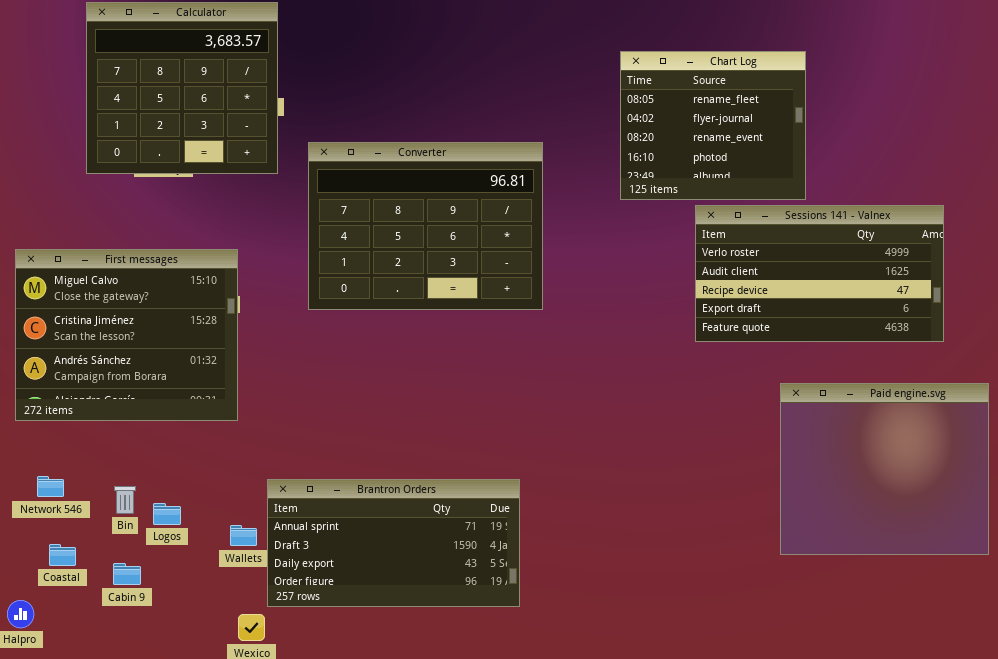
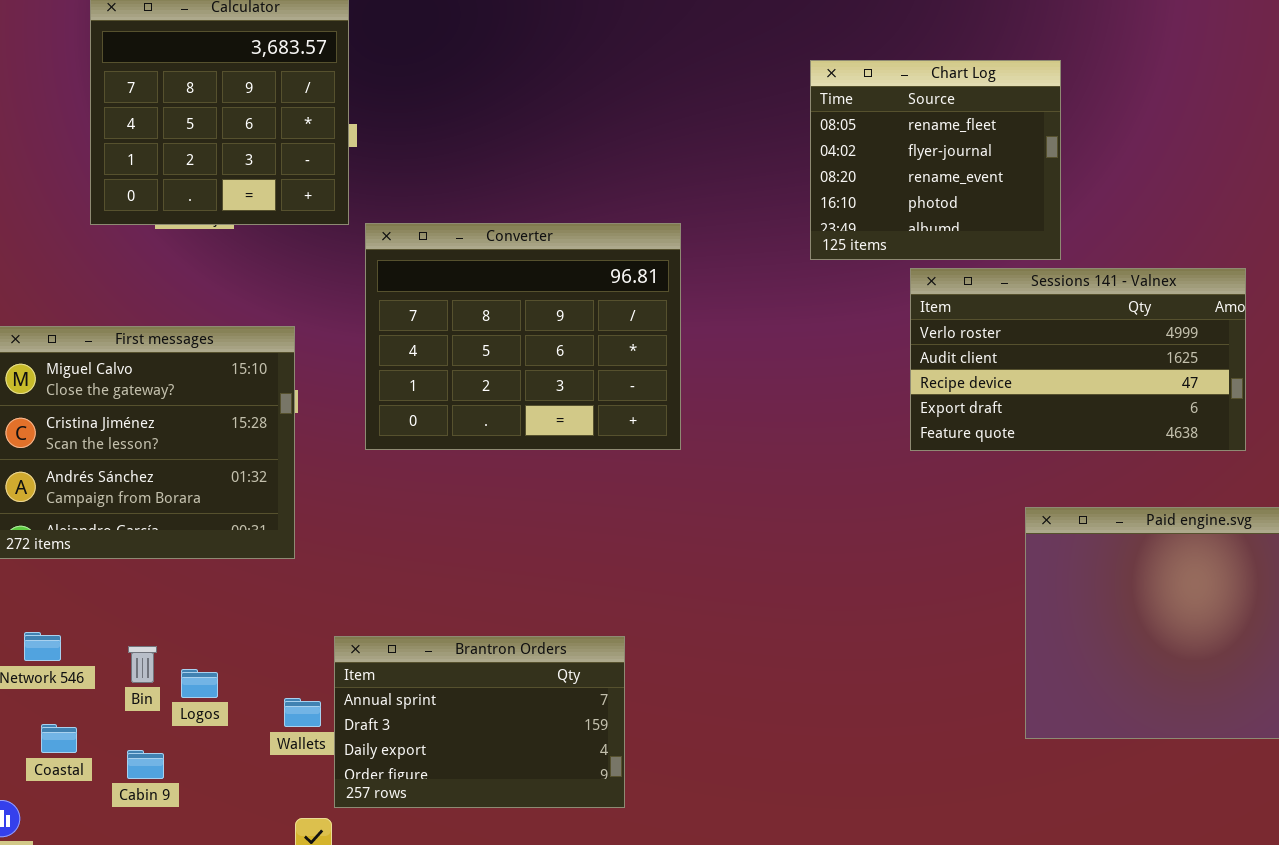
Converter: [308,142,543,310] -> [365,223,681,450], moved
Brantron Orders: [267,479,520,607] -> [334,636,625,808], resized

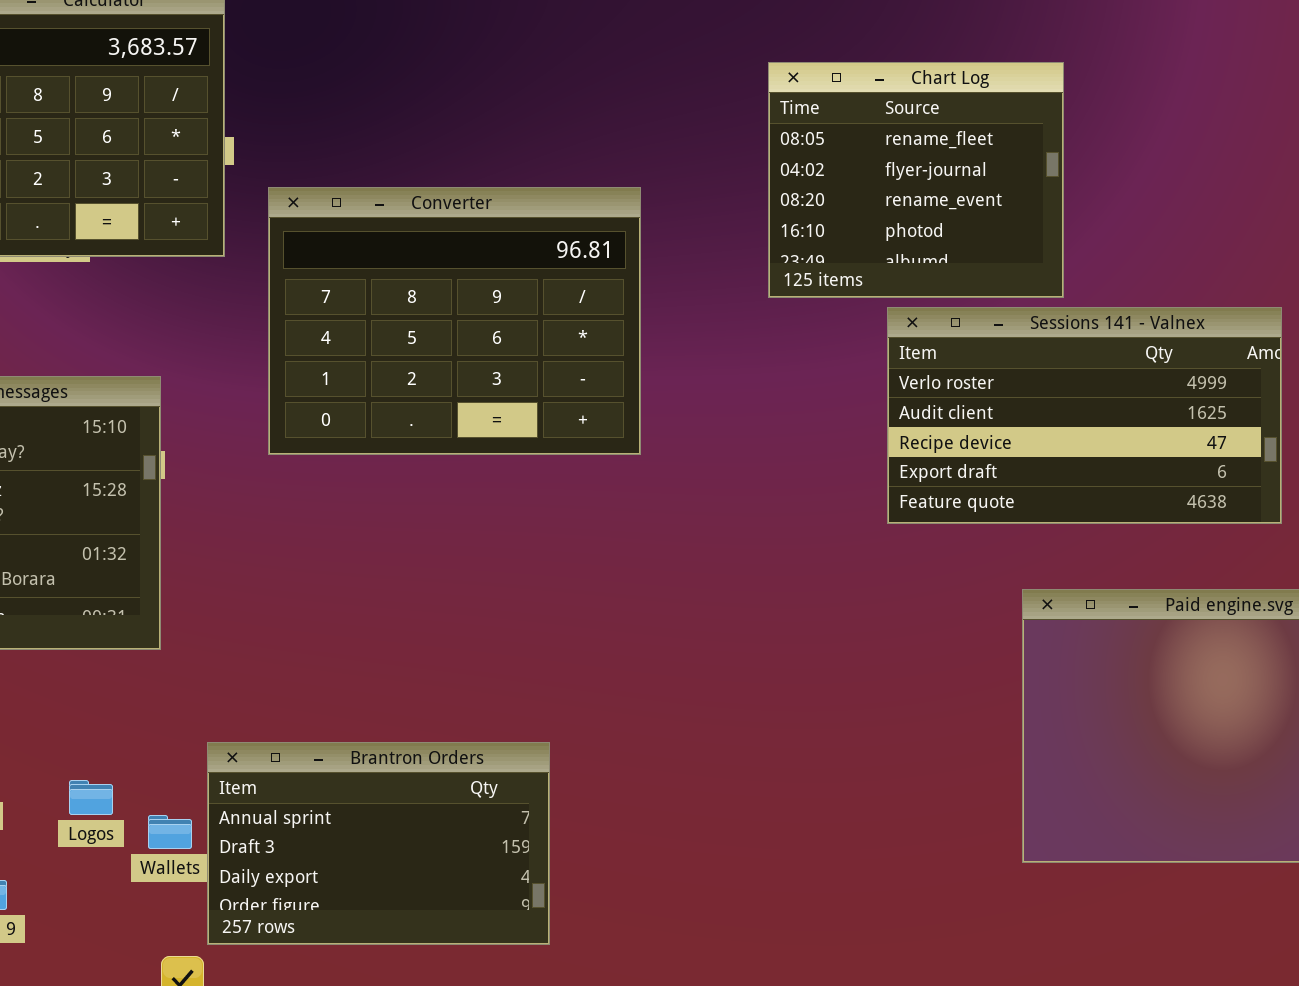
Converter: [365,223,681,450] -> [268,187,641,455], moved
Logos: [181,669,218,698] -> [69,780,113,815], moved

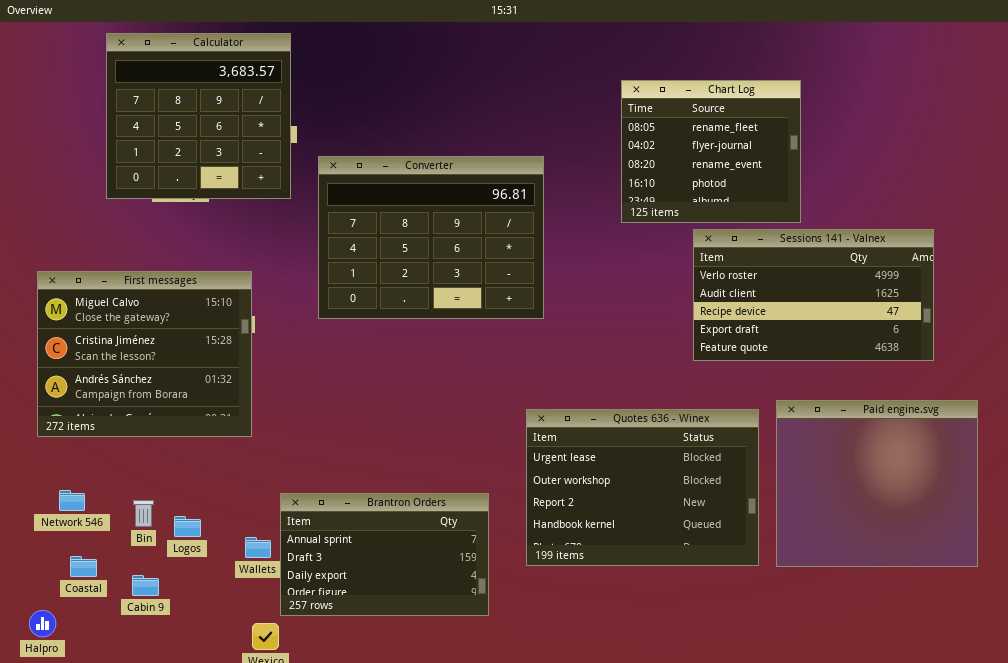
Quotes 636 - Winex: none -> [526,409,759,566], opened
Logos: [69,780,113,815] -> [174,516,201,537], moved

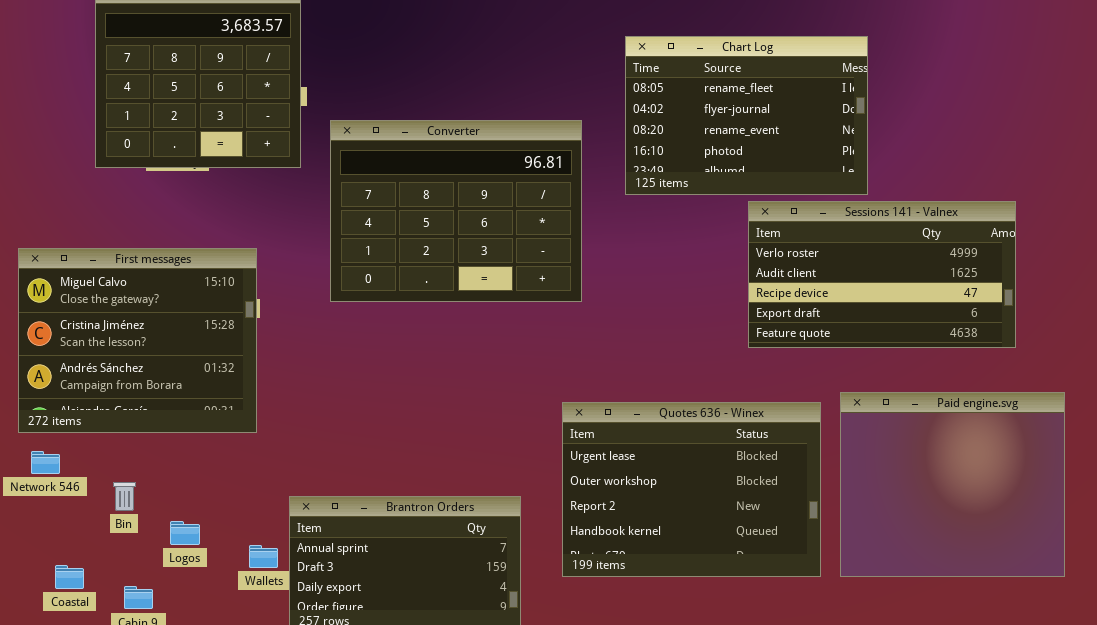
Chart Log: [621,80,801,223] -> [625,36,868,195], resized
Network 546: [59,490,85,511] -> [31,451,60,474], moved
Bin: [133,500,154,527] -> [113,482,136,511], moved

